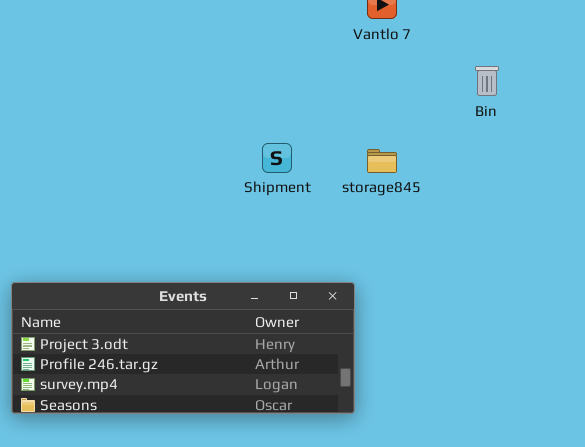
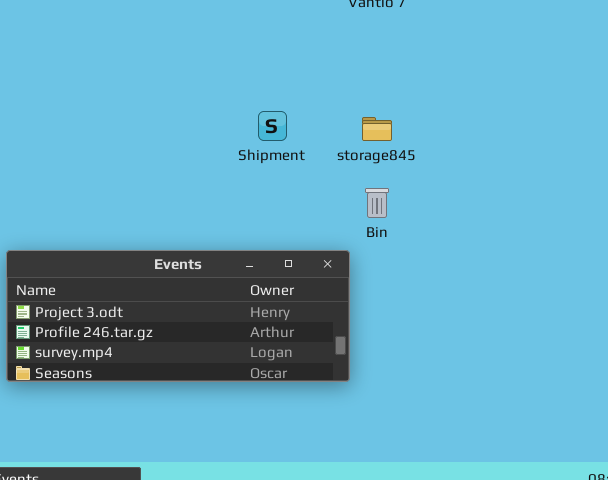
Bin: [475,66,499,96] -> [365,188,389,218], moved

